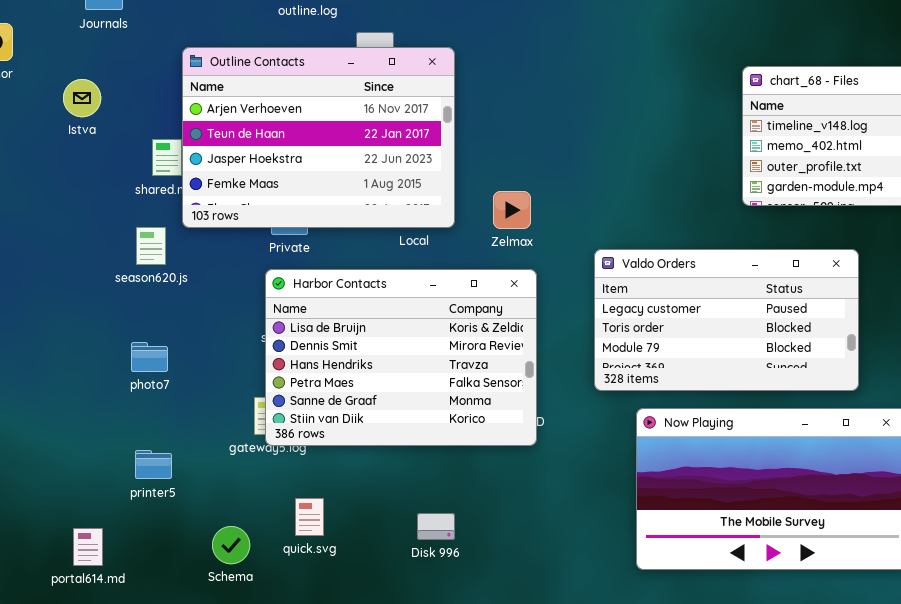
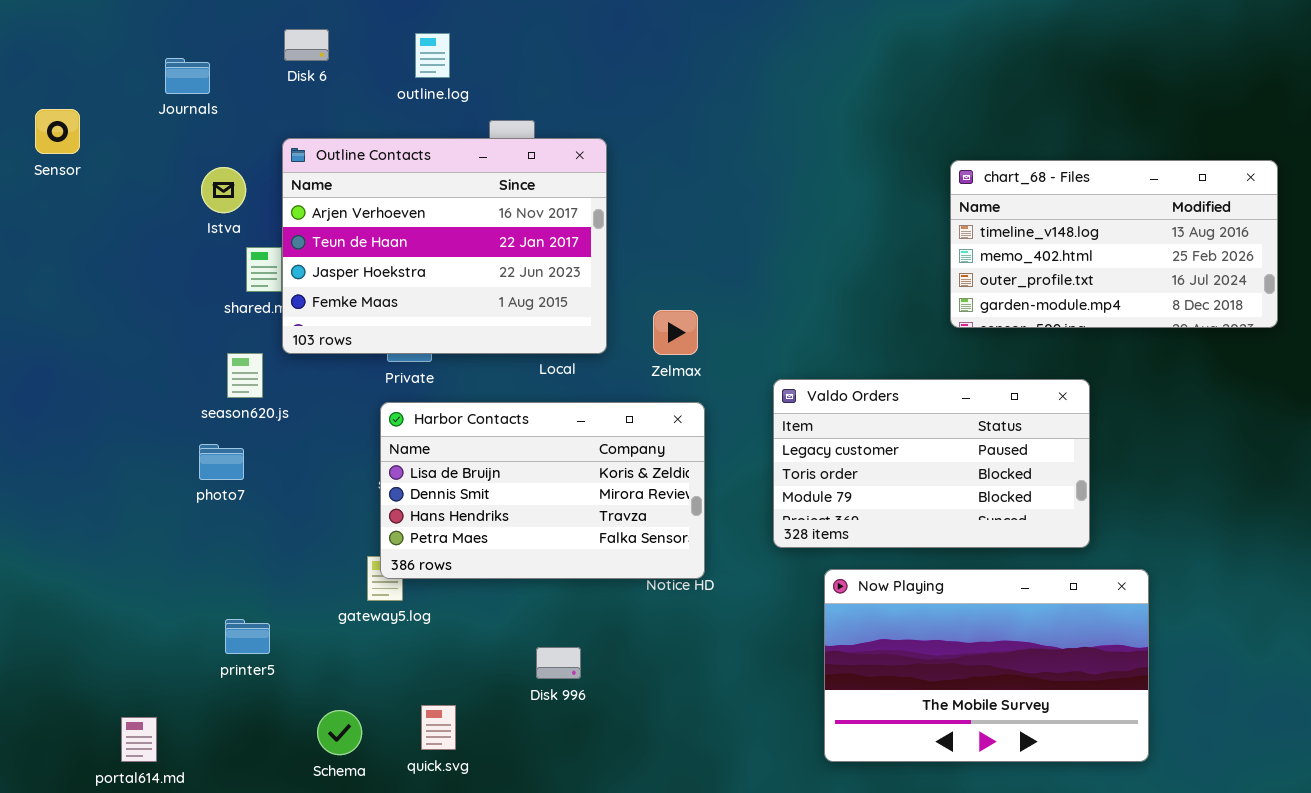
Istva: [63,79,101,117] -> [201,167,246,213], moved
Harbor Contacts: [265,269,537,446] -> [380,402,705,579], resized
photo7: [131,342,168,372] -> [199,444,244,480], moved
quick.svg: [295,498,324,536] -> [421,705,456,750], moved
Disk 996: [417,513,455,540] -> [536,647,581,679], moved
portal614.md: [73,528,103,566] -> [121,717,157,762], moved

